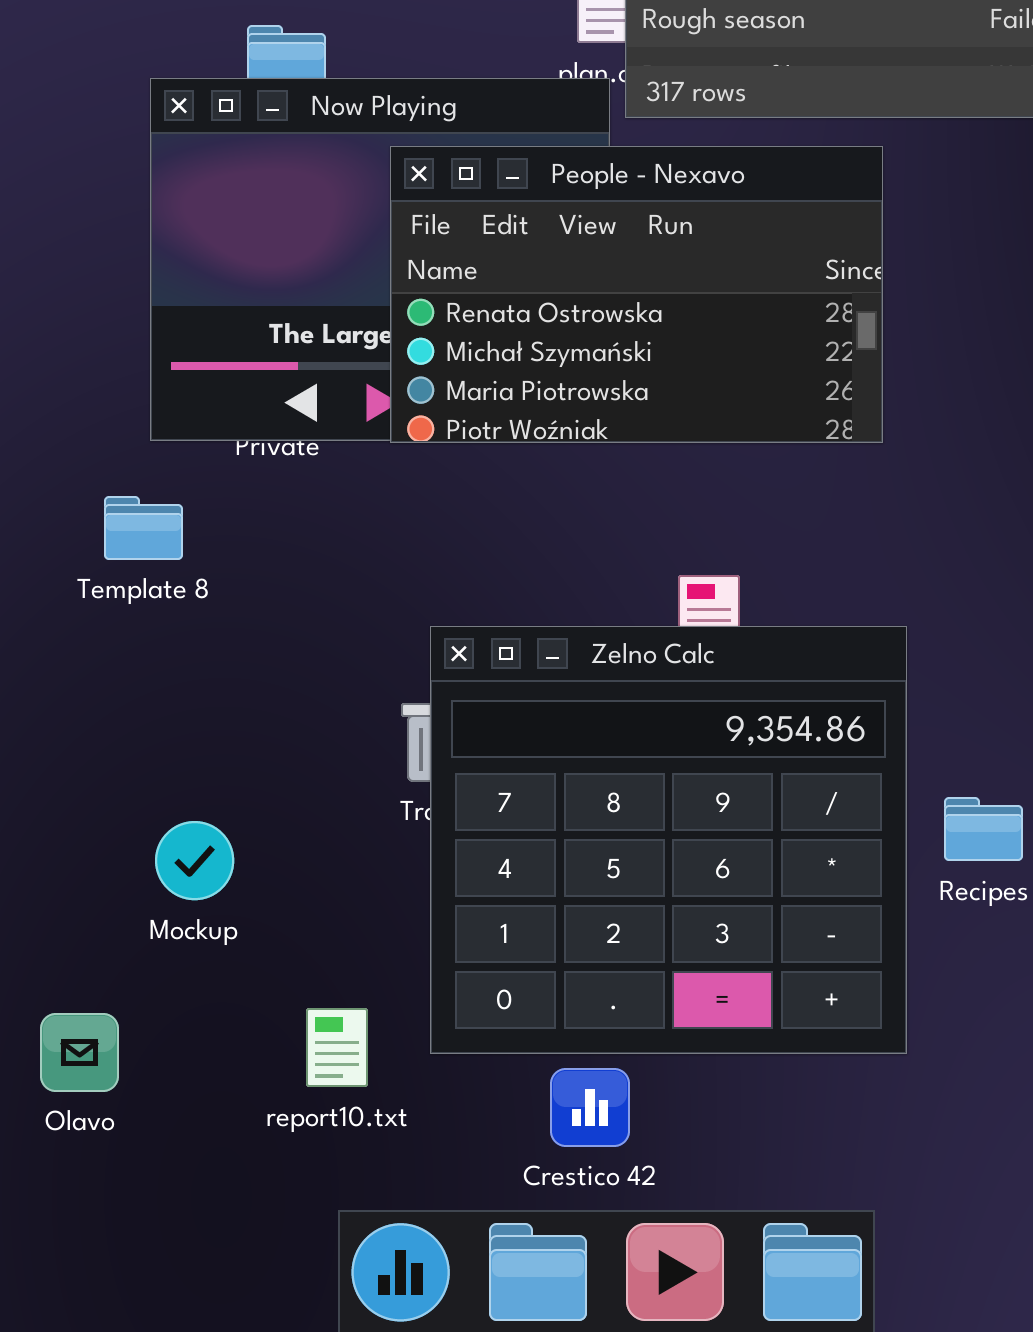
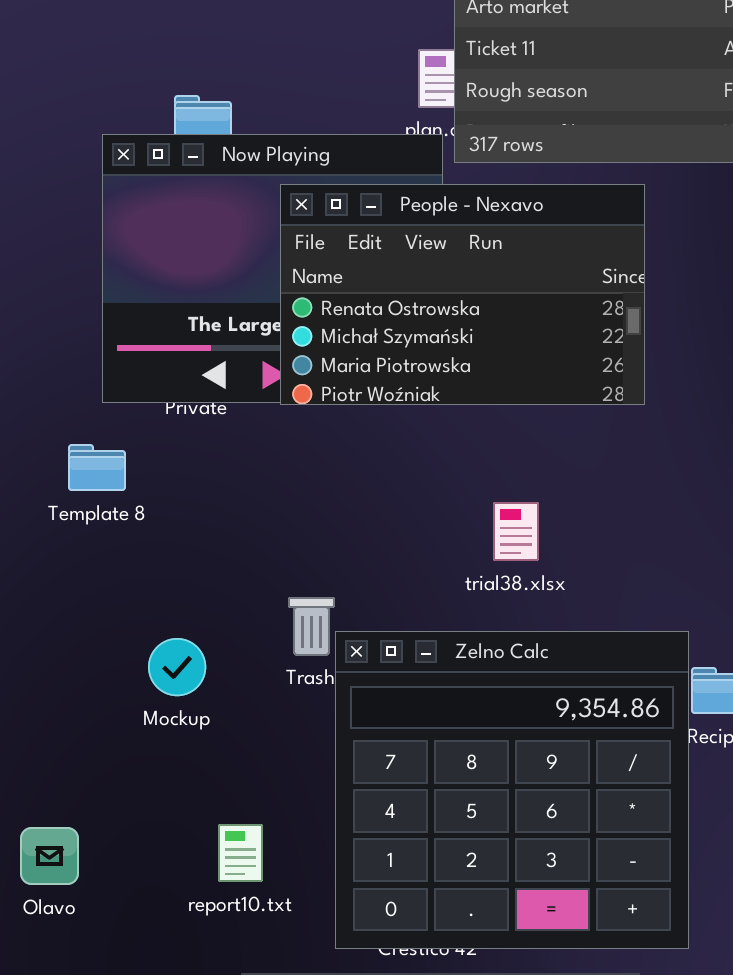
Zelno Calc: [430,626,907,1054] -> [335,631,689,949], moved
Mockup: [155,821,234,900] -> [148,638,206,696], moved

